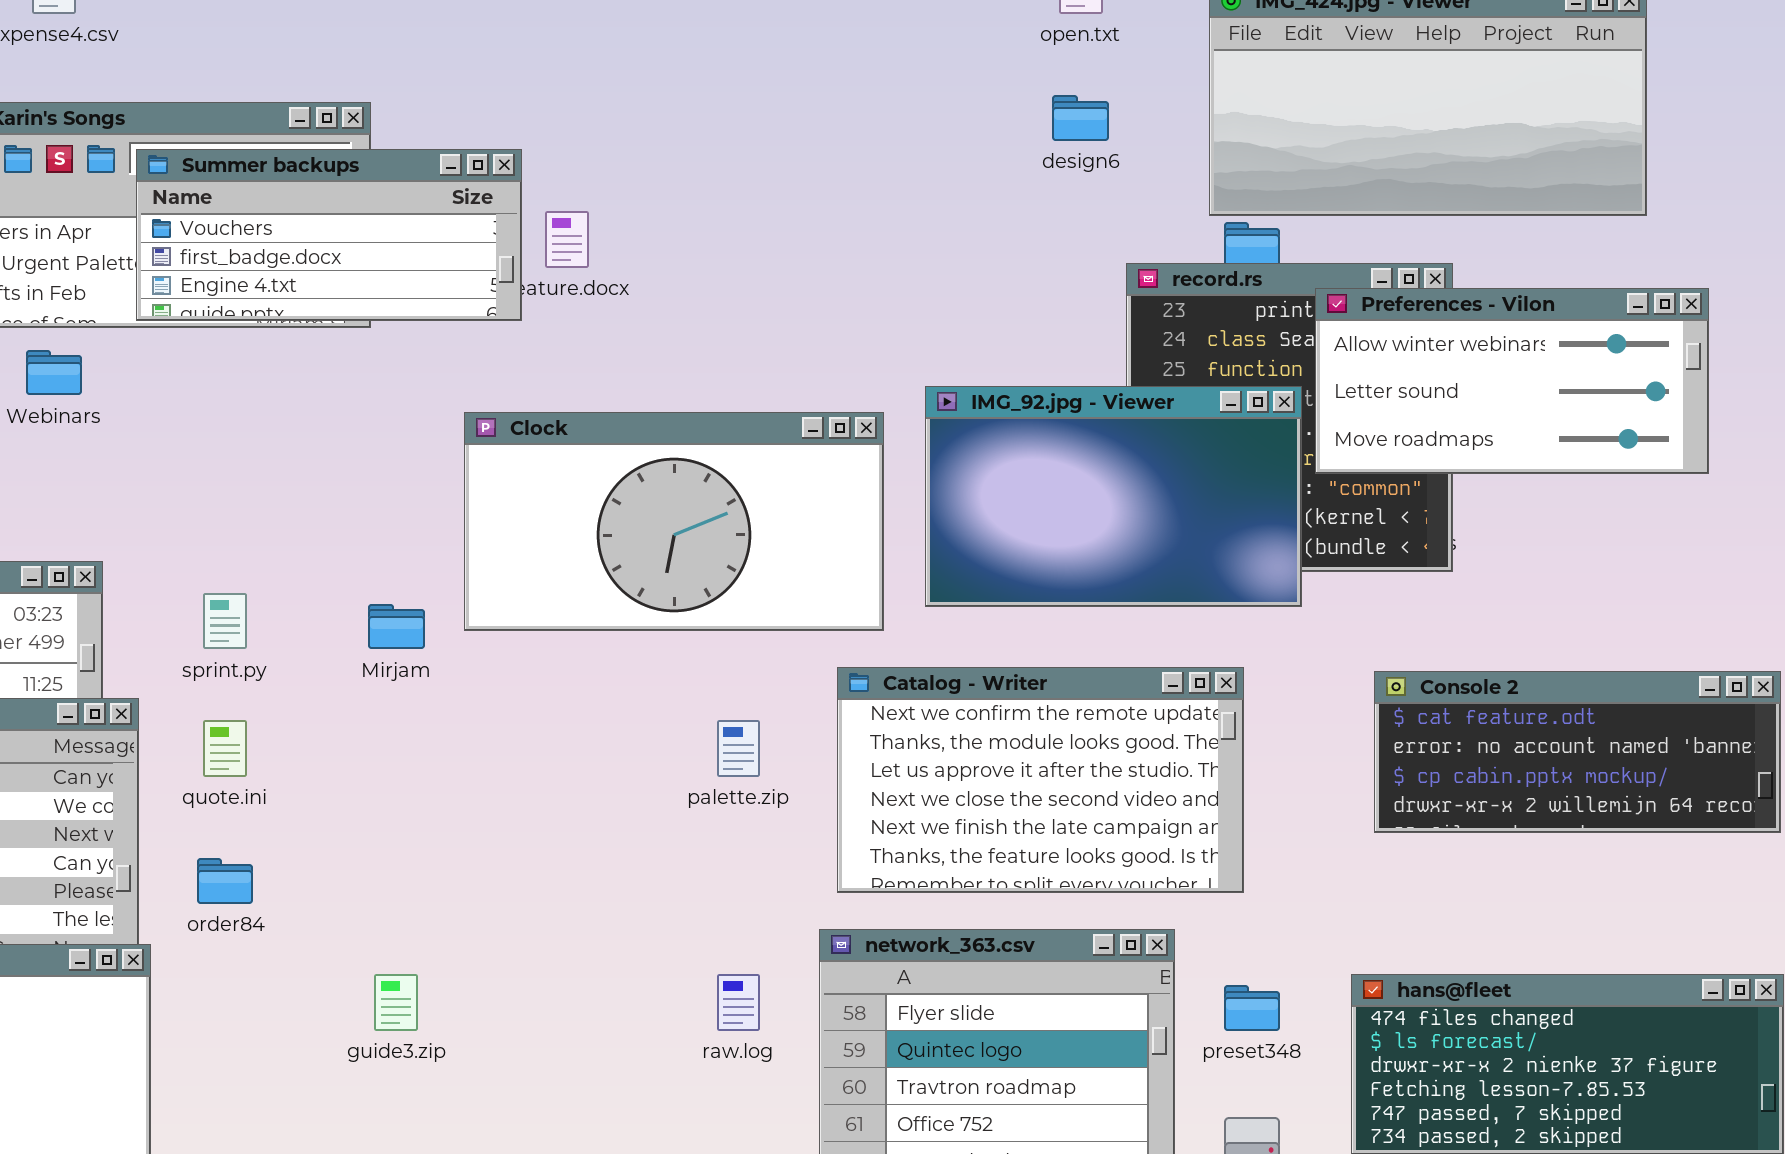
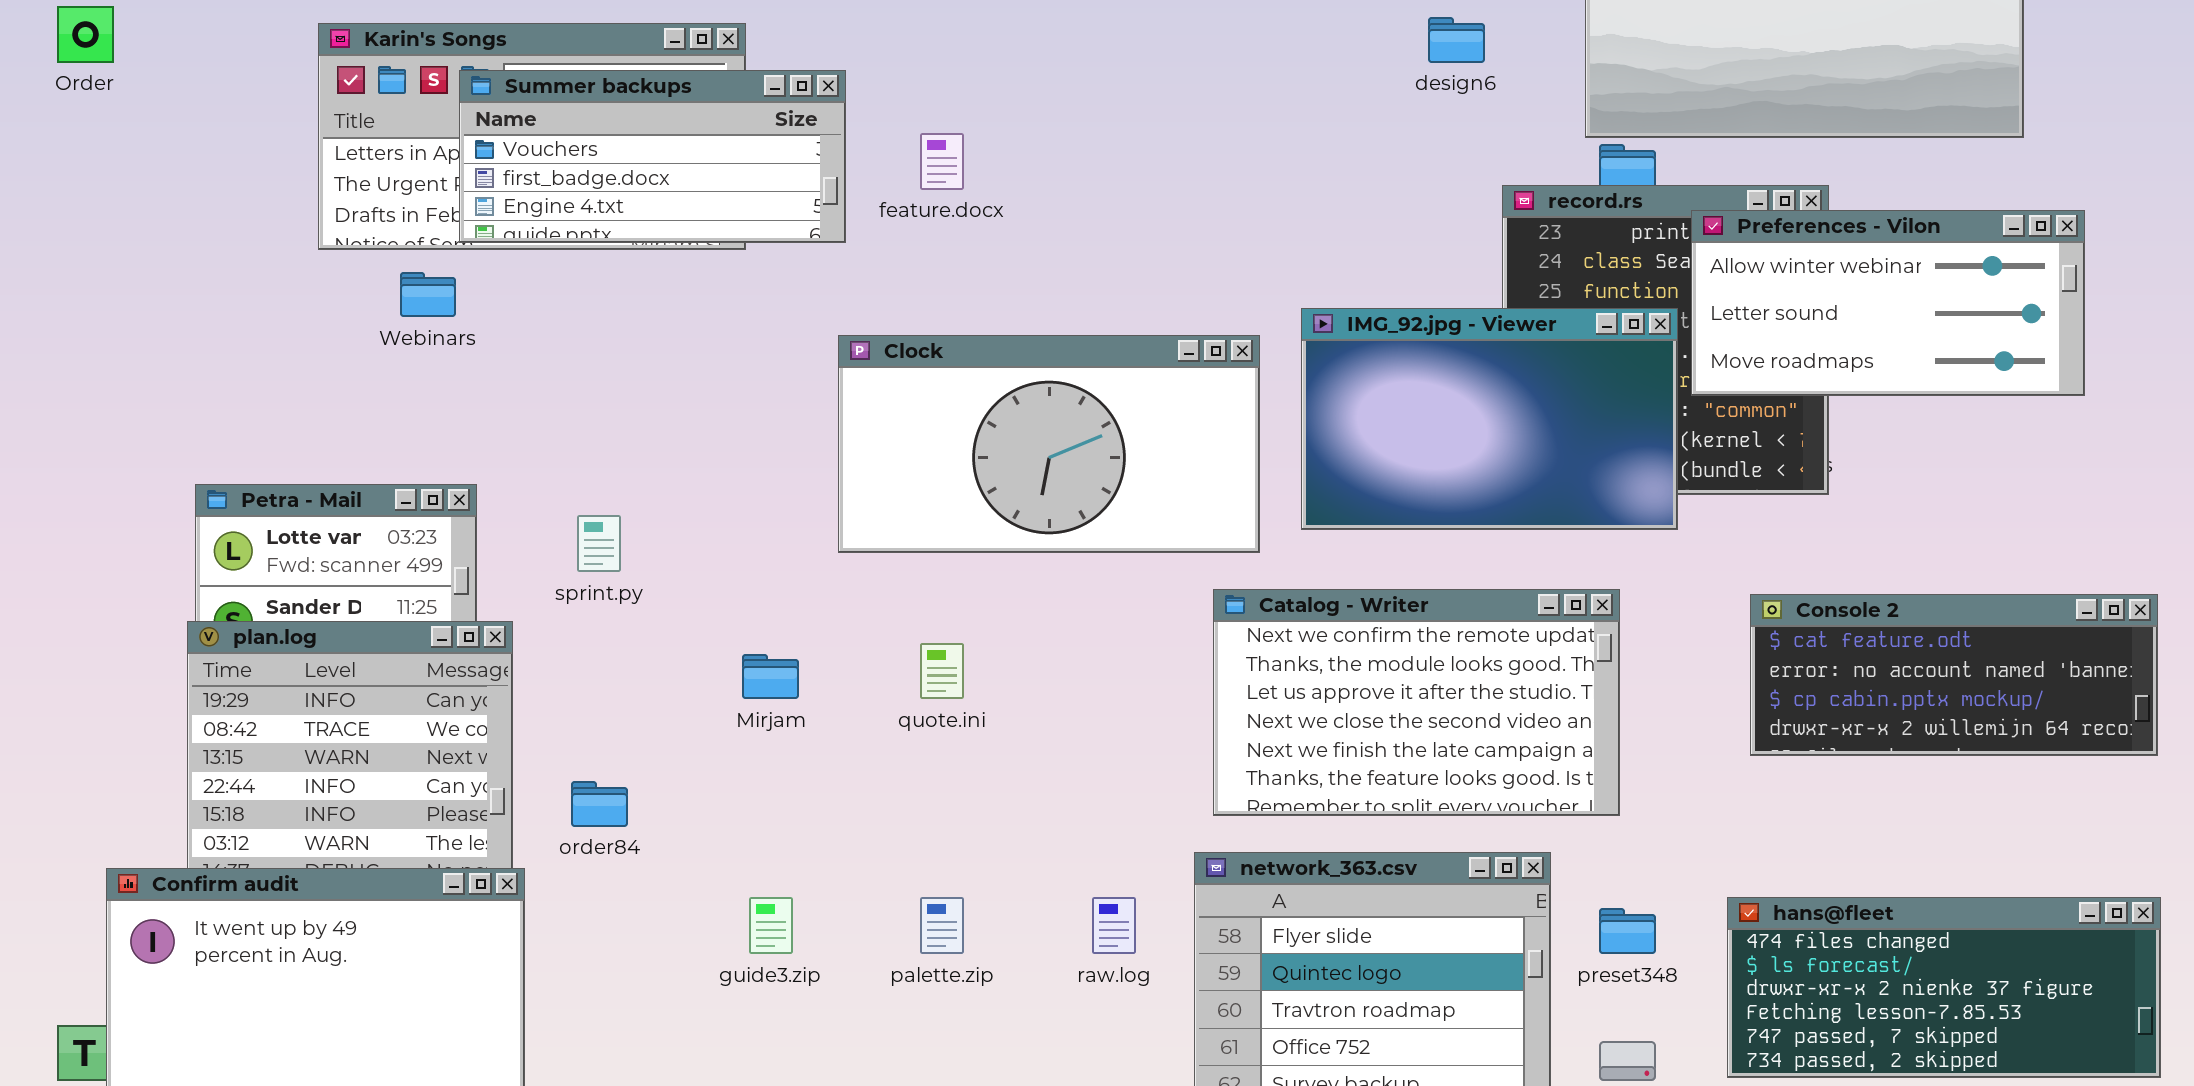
Summer backups: [136,149,522,321] -> [459,70,846,243], moved
Mirjam: [368,604,425,649] -> [742,654,799,699], moved
quote.ini: [203,720,247,777] -> [920,643,964,699], moved
palette.zip: [717,720,760,777] -> [920,897,964,954], moved

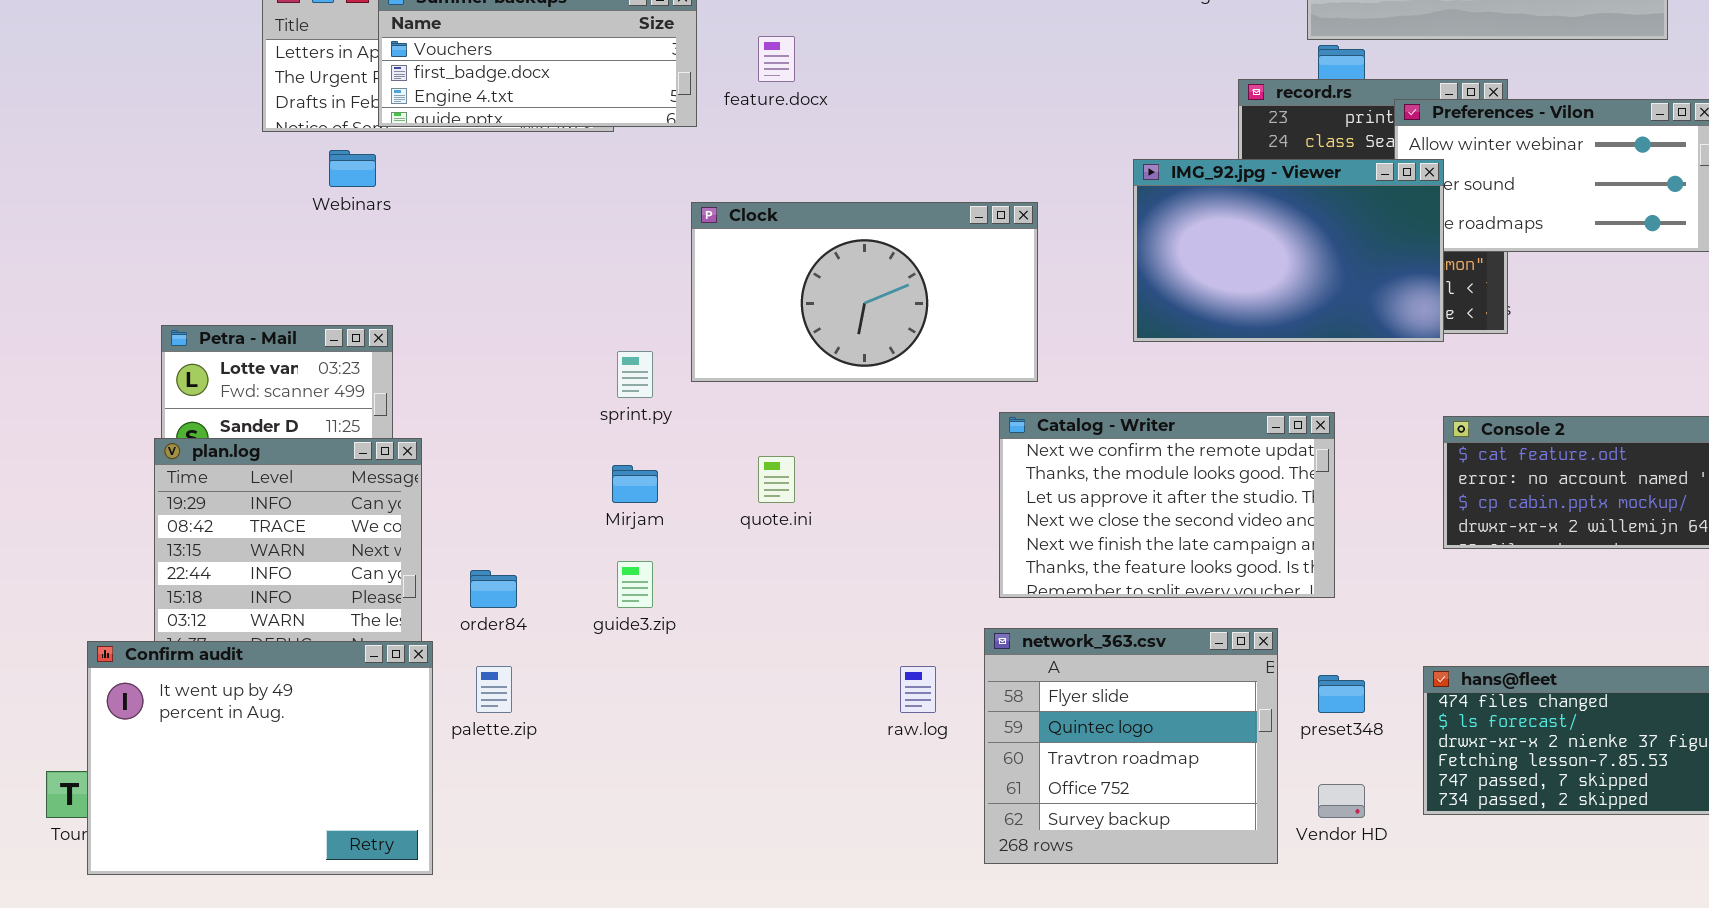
IMG_92.jpg - Viewer: [1301,308,1678,530] -> [1133,159,1444,342], moved
sprint.py: [577,515,621,572] -> [617,351,653,398], moved
guide3.zip: [749,897,793,954] -> [617,561,653,608], moved
palette.zip: [920,897,964,954] -> [476,666,512,713], moved

